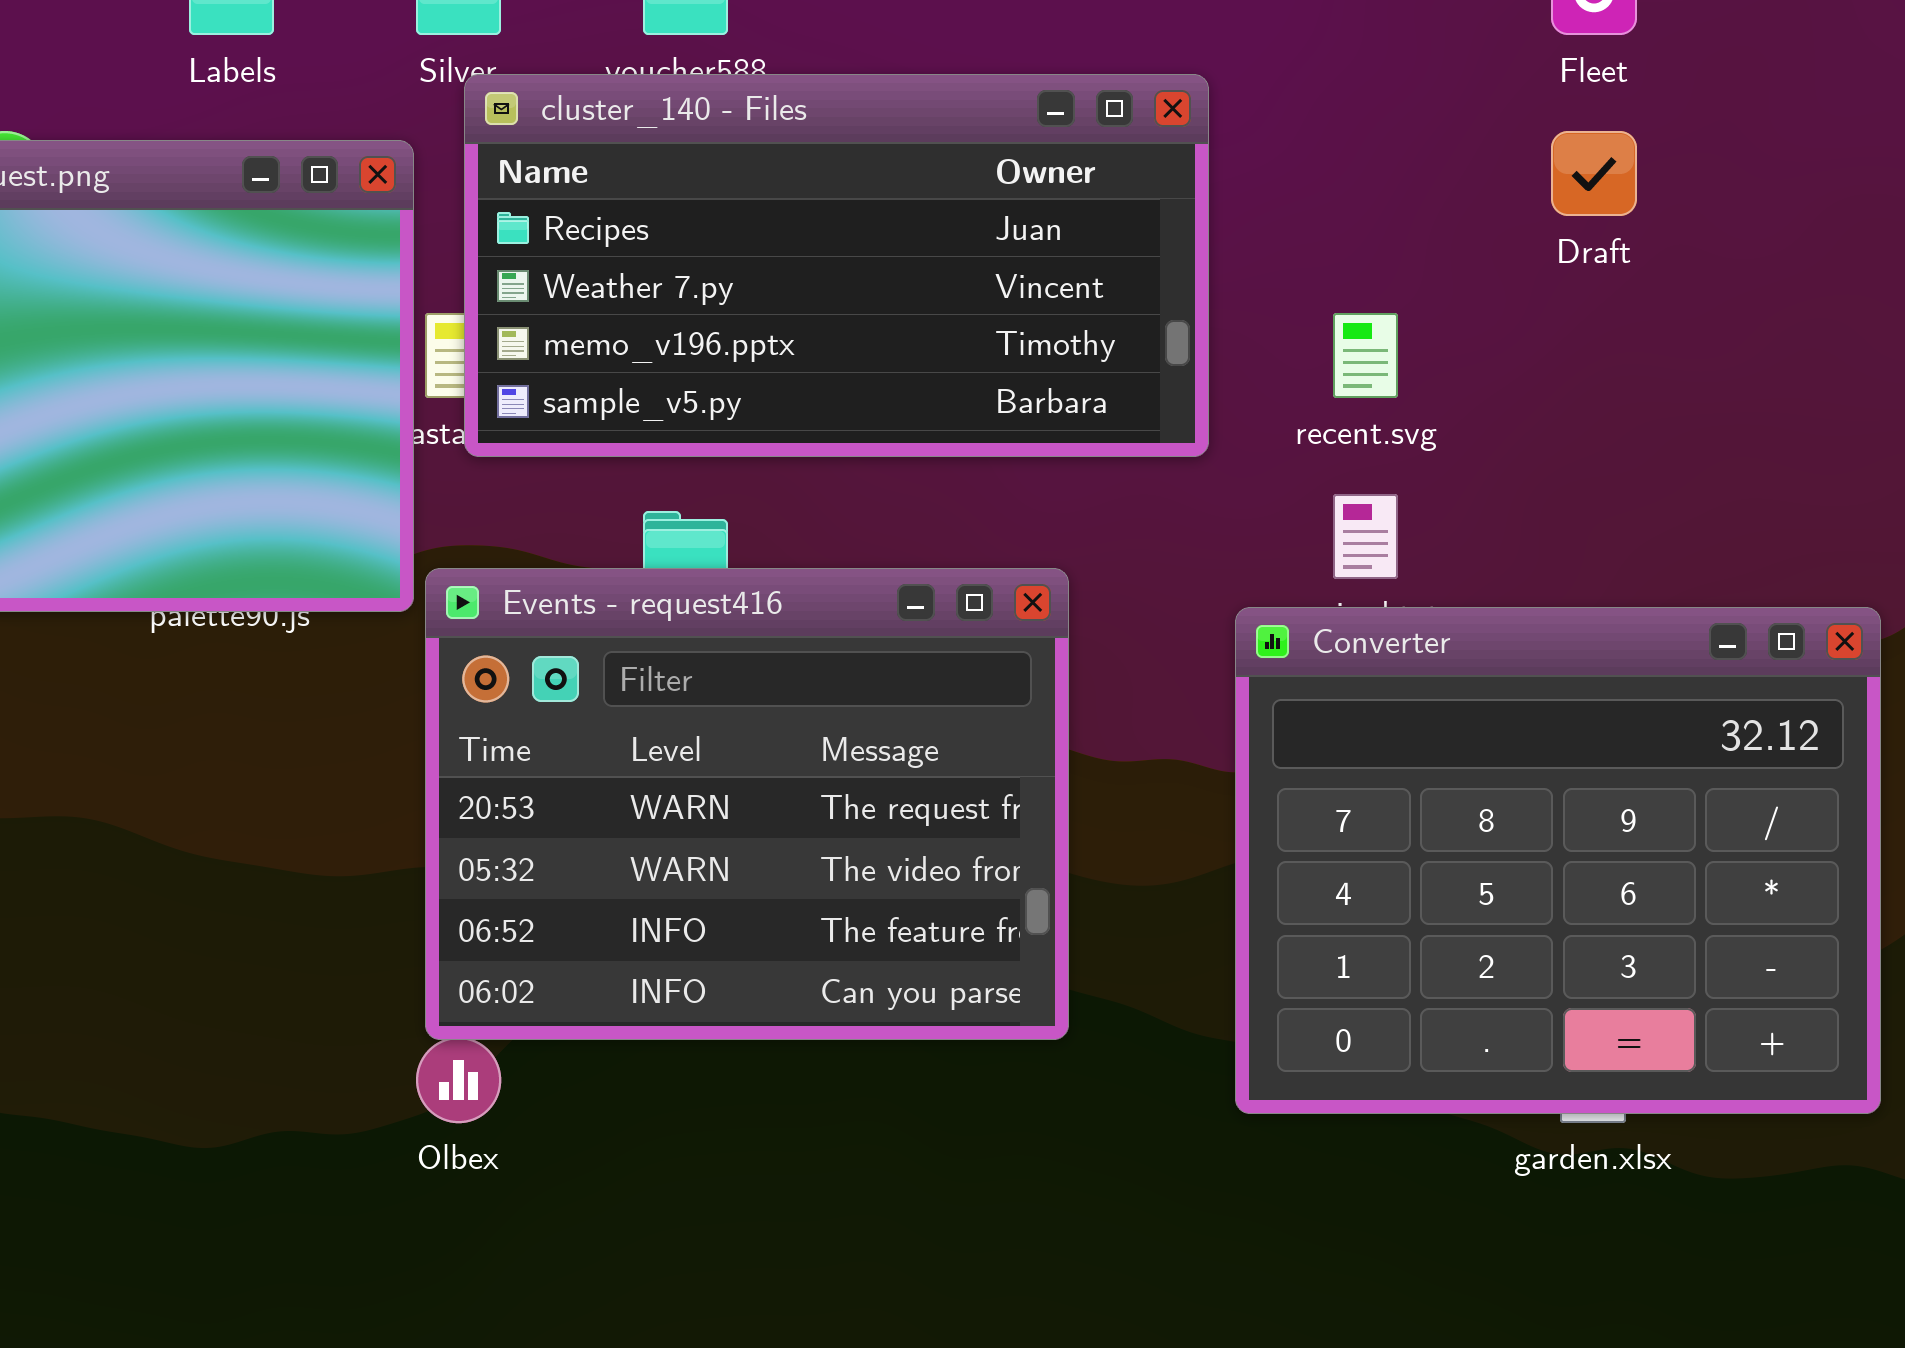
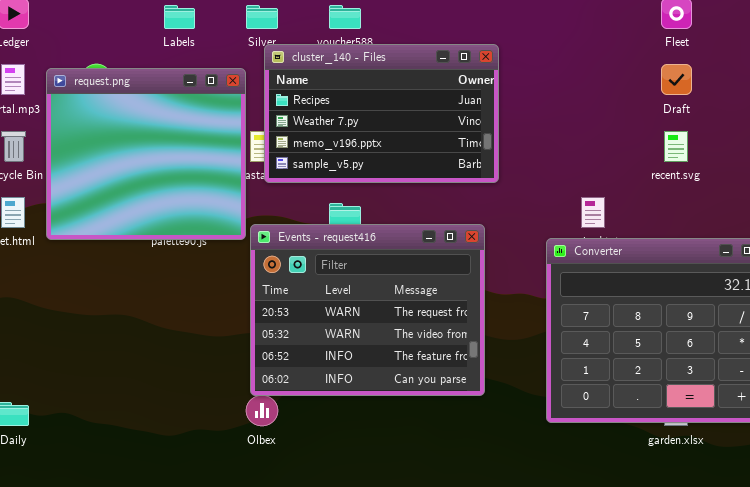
cluster_140 - Files: [464,74,1209,457] -> [264,44,499,183], resized
recent.svg: [1333,313,1398,398] -> [664,131,688,162], moved

